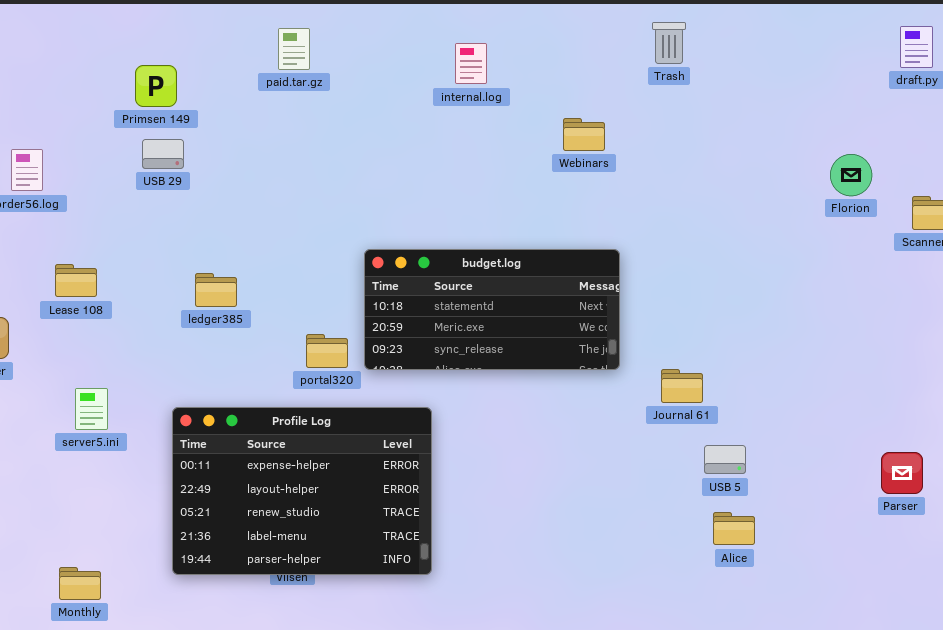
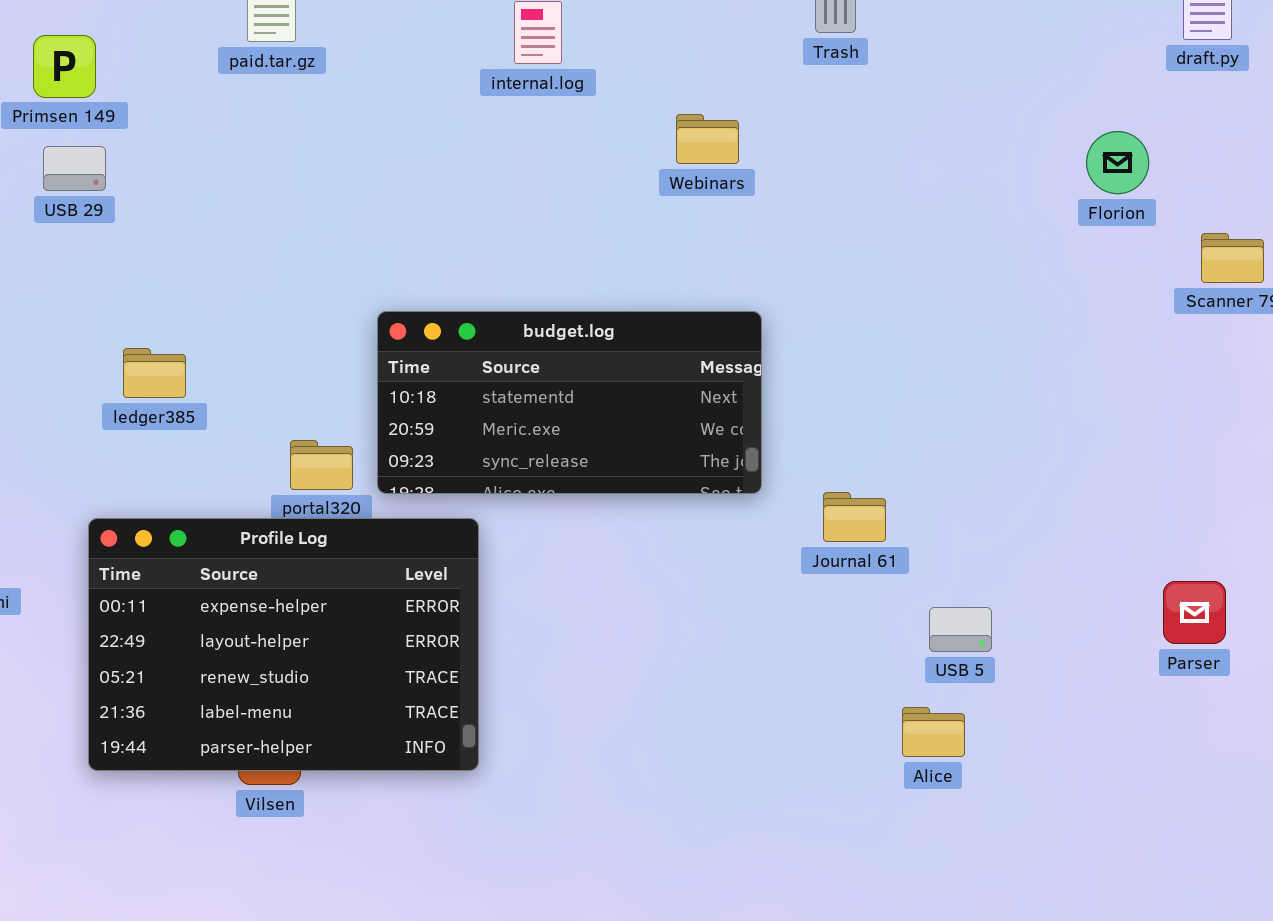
Florion: [830,154,872,196] -> [1086,131,1149,194], moved
Profile Log: [172,407,432,575] -> [88,518,479,771], moved
USB 5: [704,445,746,474] -> [929,607,992,652], moved
Parser: [881,452,923,494] -> [1163,581,1226,644], moved

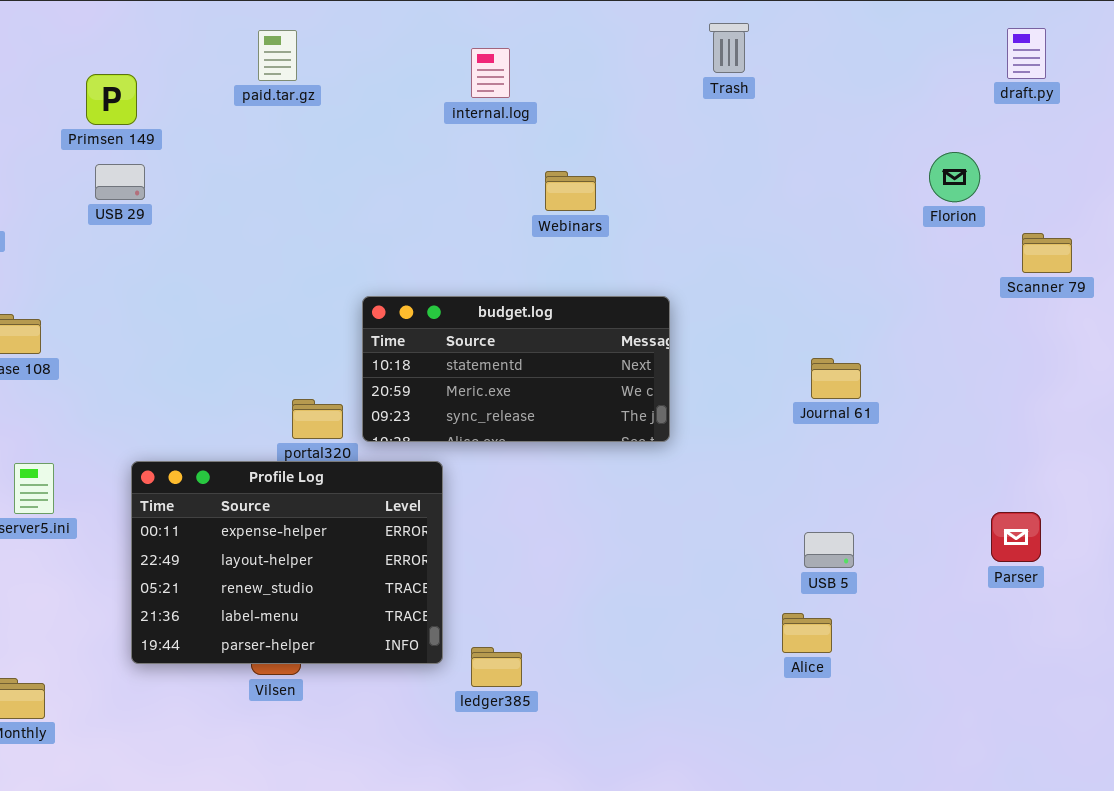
Webinars: [676,114,739,164] -> [545,171,596,211], moved
ledger385: [123,348,186,398] -> [471,647,522,687], moved
Journal 61: [823,492,886,542] -> [811,358,861,399], moved

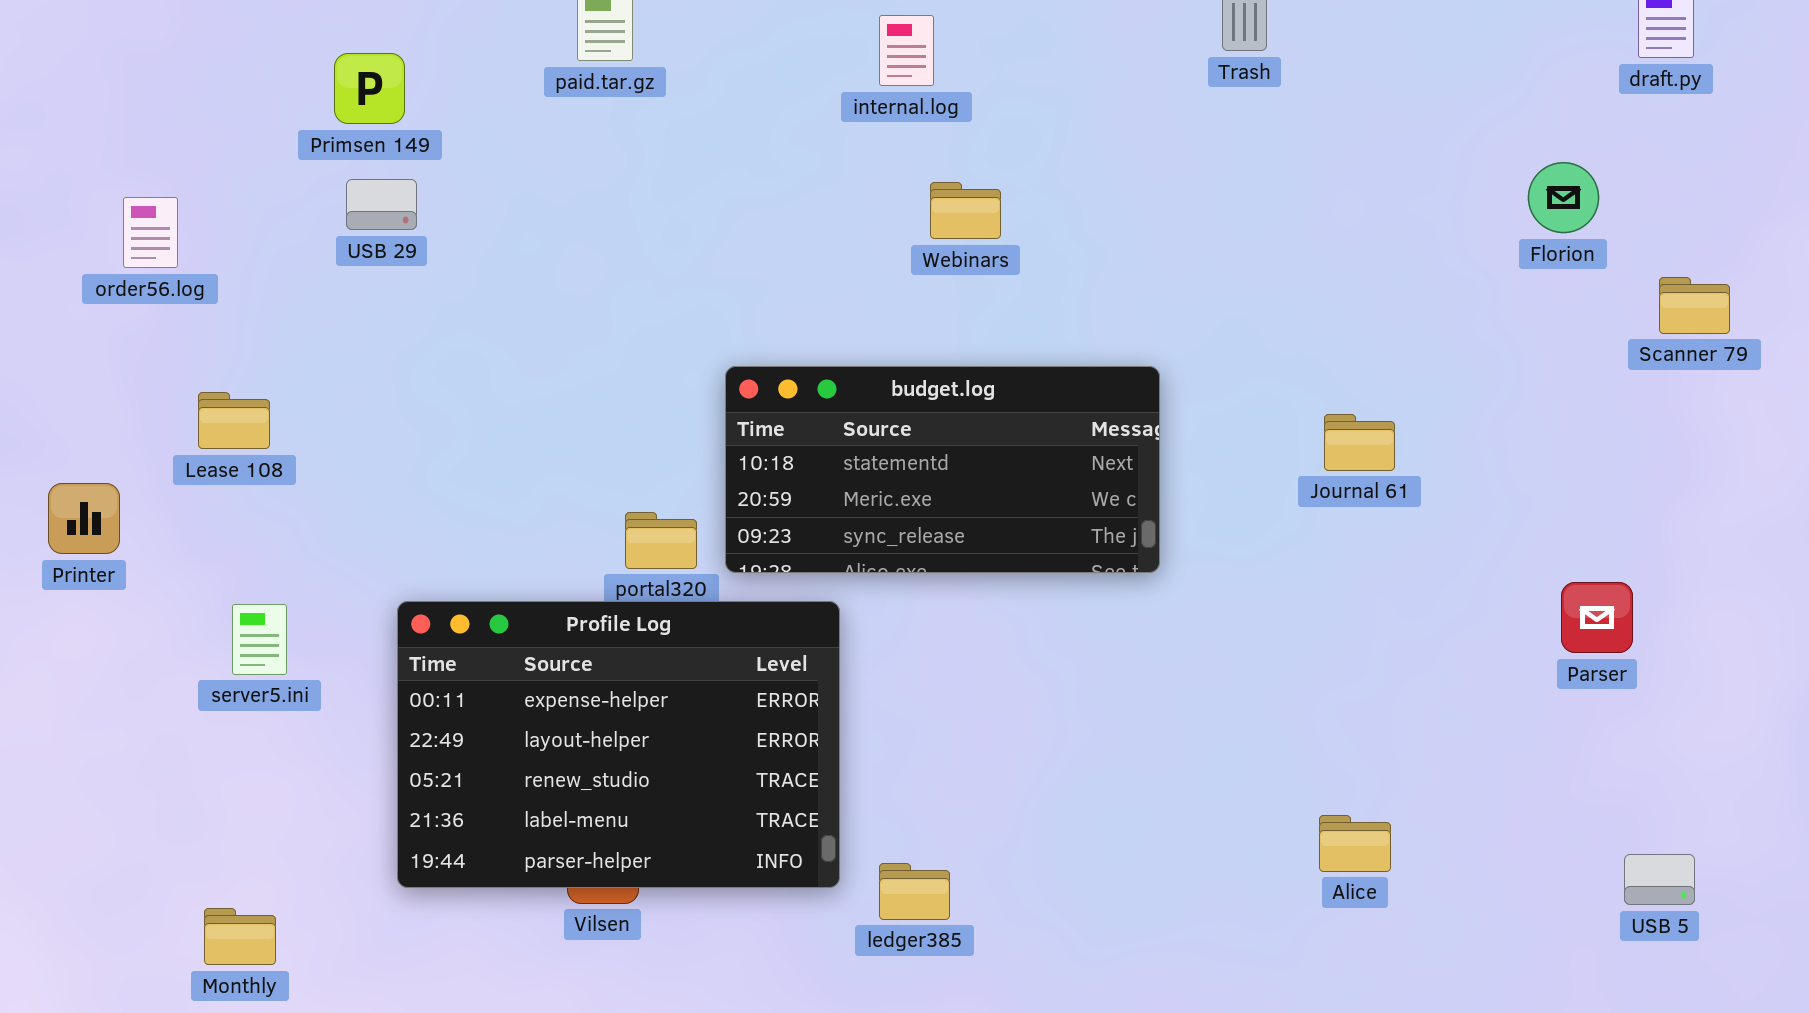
Webinars: [545,171,596,211] -> [930,182,1001,239], moved
Journal 61: [811,358,861,399] -> [1324,414,1395,471], moved
Parser: [991,512,1041,562] -> [1561,582,1633,653], moved
USB 5: [804,532,854,568] -> [1624,854,1695,905], moved

